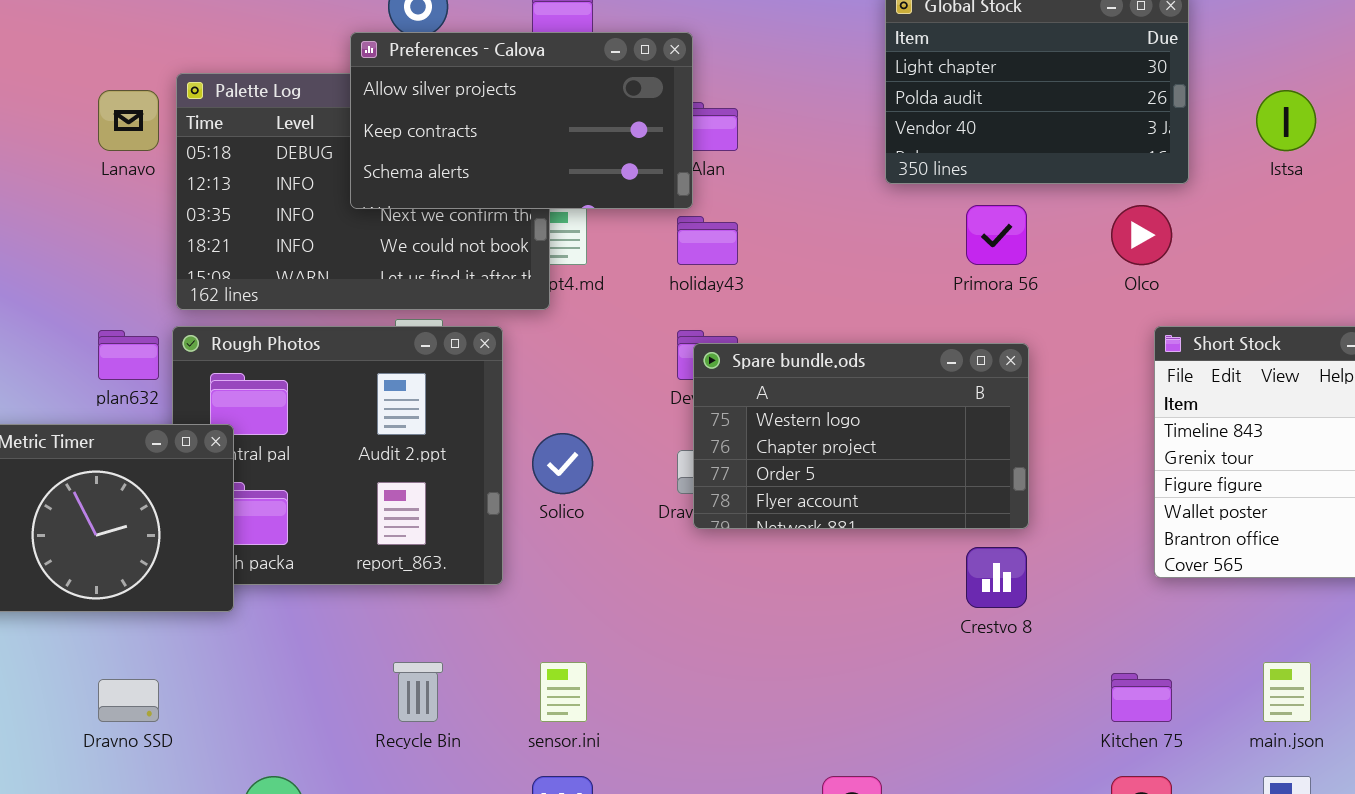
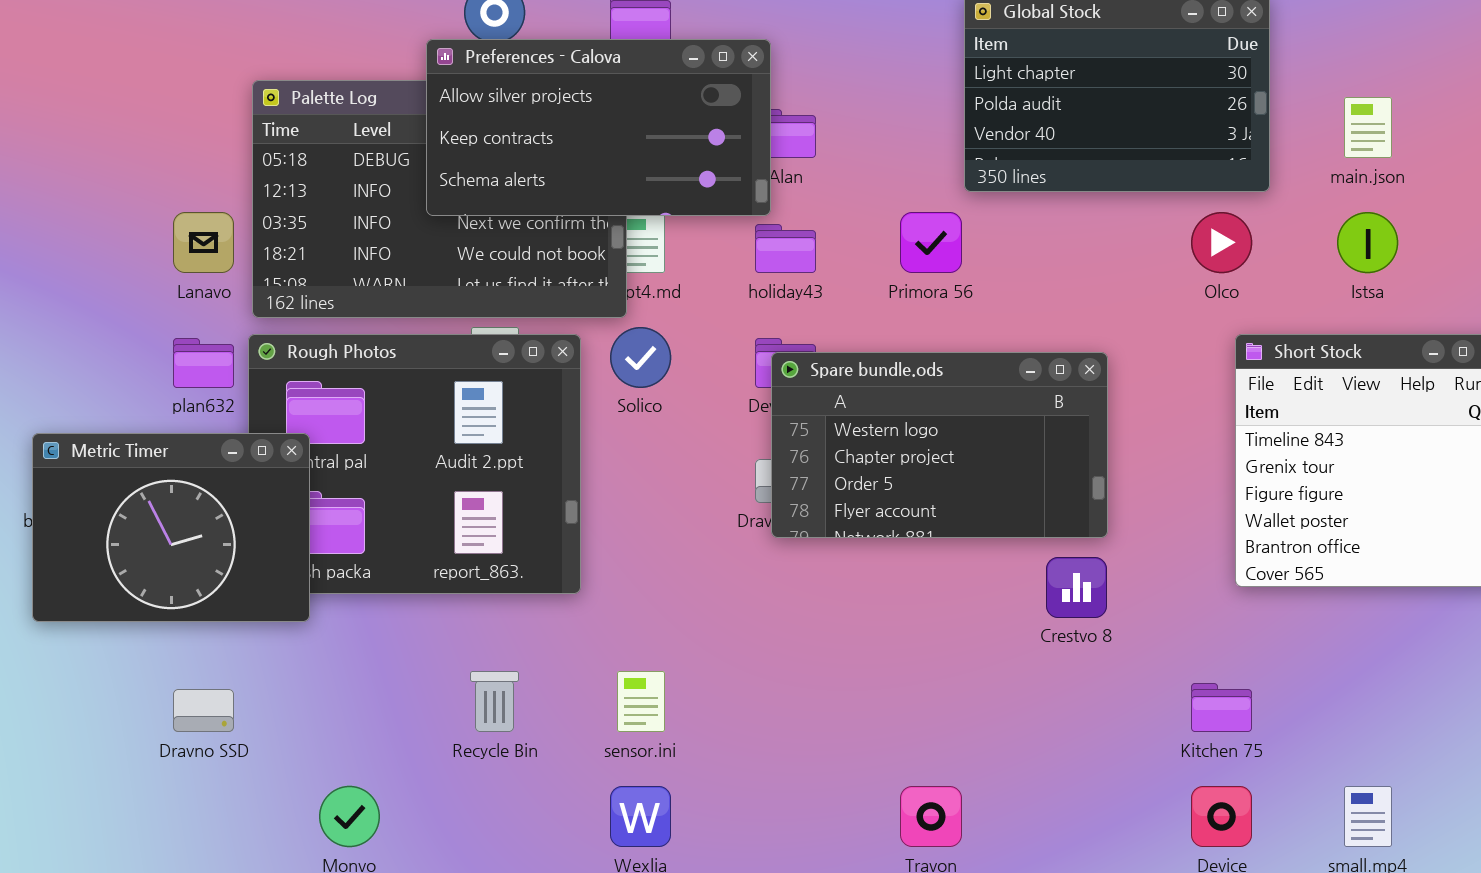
Lanavo: [98,90,159,151] -> [173,212,234,273], moved
Istsa: [1256,90,1316,151] -> [1337,212,1398,273], moved
Primora 56: [966,205,1027,265] -> [900,212,962,273], moved
Solico: [532,433,593,494] -> [610,327,671,388], moved
main.json: [1263,662,1311,722] -> [1344,97,1392,158], moved

